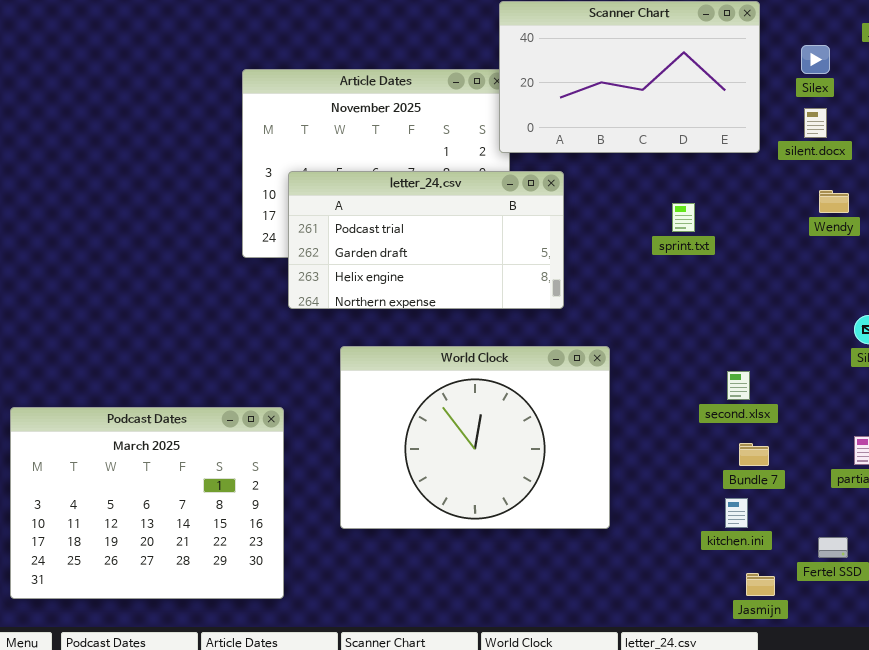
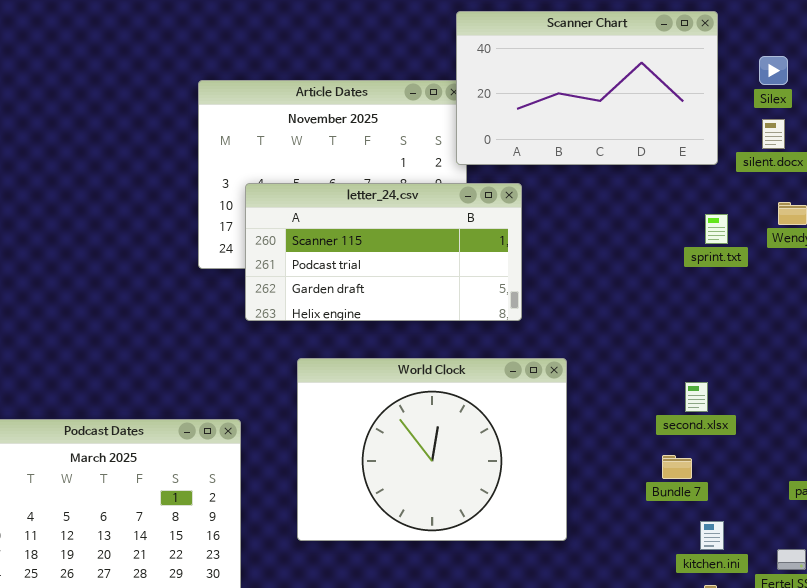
letter_24.csv: [288,171,564,309] -> [245,183,522,321], scrolled up 1 row
sprint.txt: [672,203,695,232] -> [705,214,728,244], moved
Bundle 7: [739,443,769,466] -> [662,455,692,479], moved
kitchen.ini: [725,498,748,528] -> [700,521,724,550], moved

